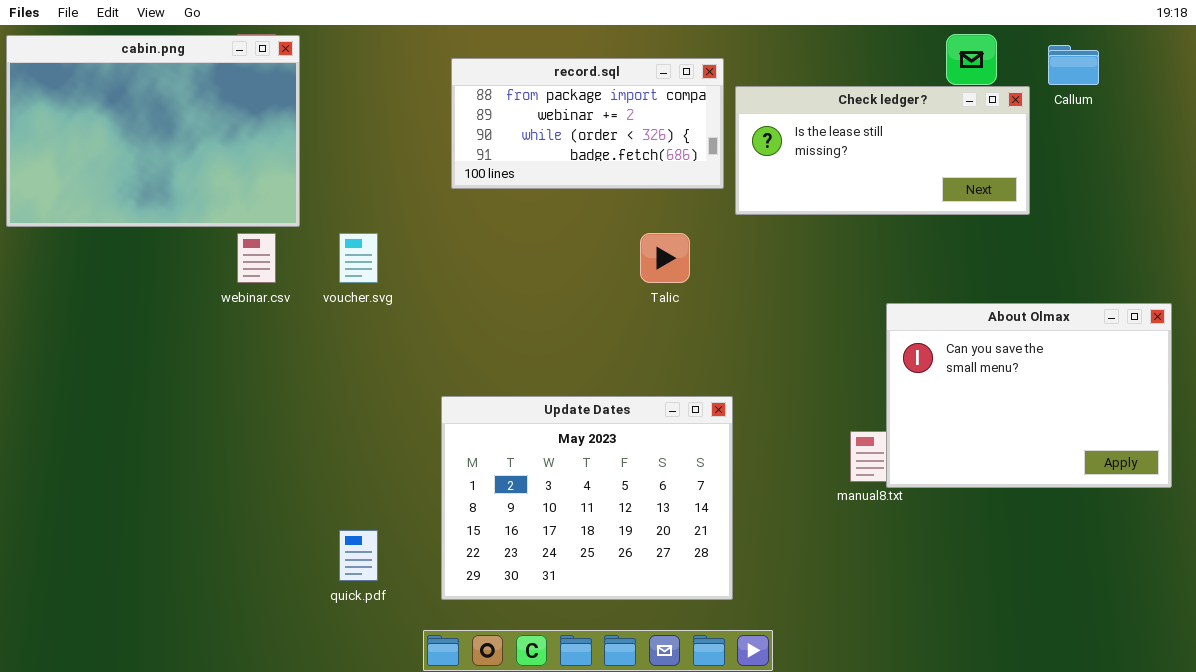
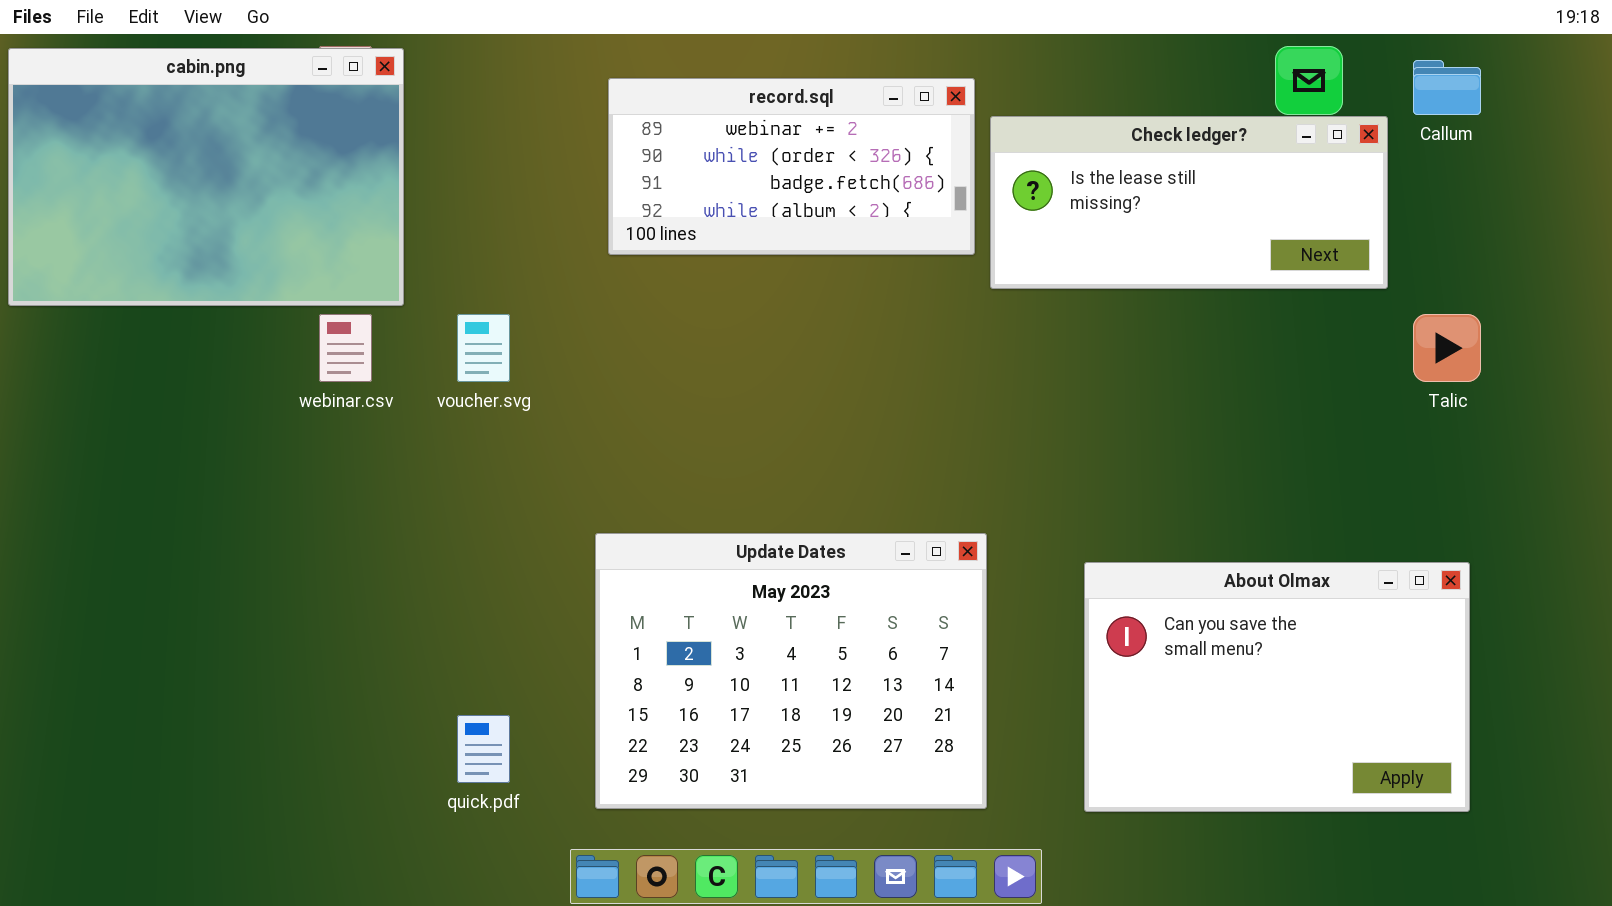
record.sql: [451,58,724,189] -> [608,78,975,255], scrolled down 1 row
Talic: [640,233,690,283] -> [1413,314,1481,382], moved
About Olmax: [886,303,1172,488] -> [1084,562,1470,812], moved

